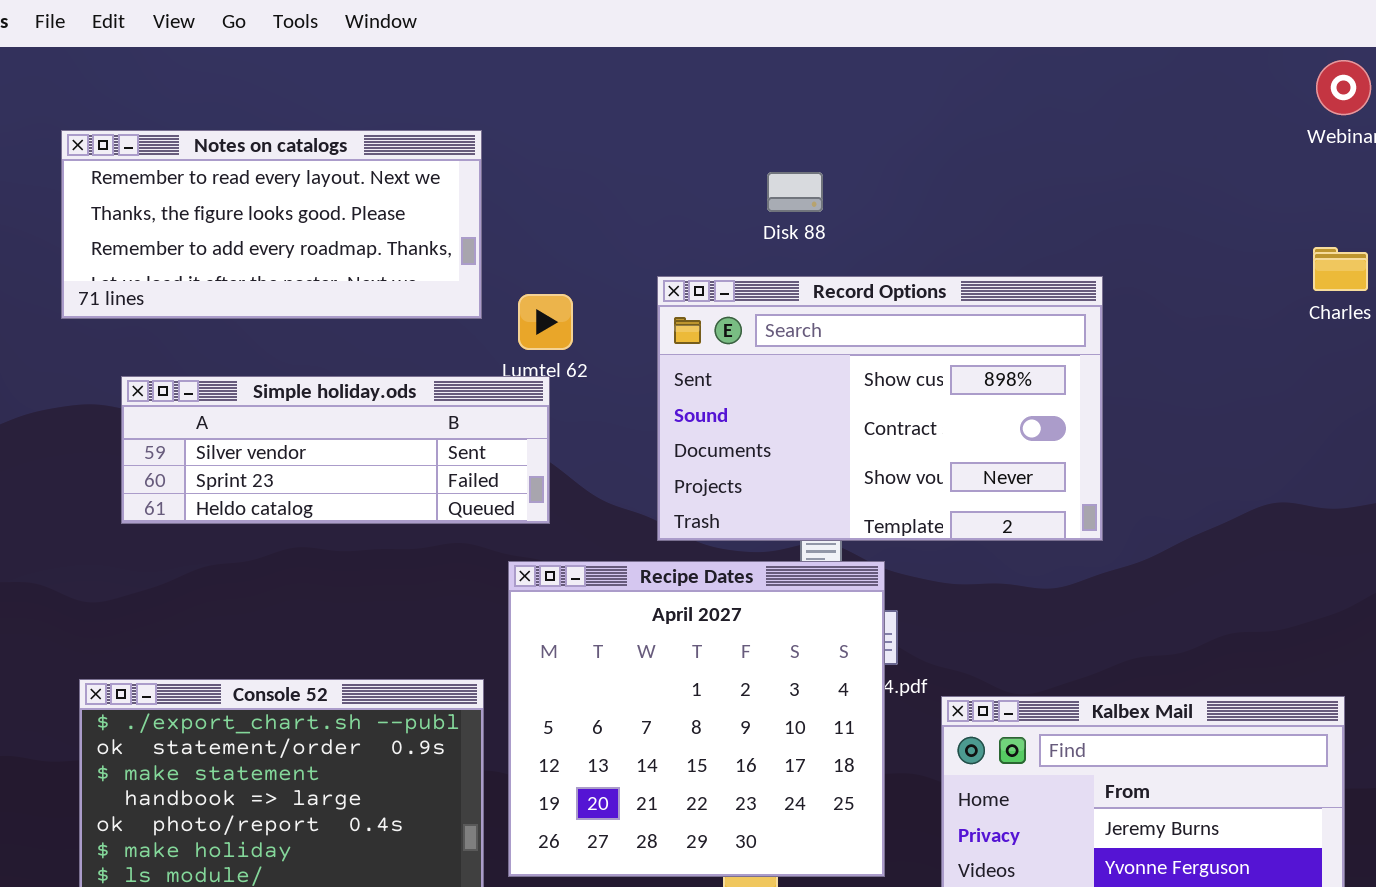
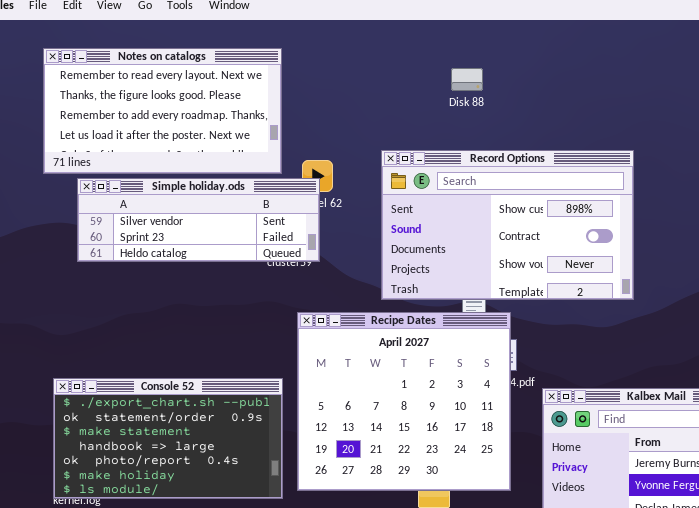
Notes on catalogs: [61,130,482,319] -> [43,48,282,174], resized
Disk 88: [767,172,823,212] -> [451,68,483,91], moved
Simple holiday.ods: [121,376,550,524] -> [77,178,320,262], moved

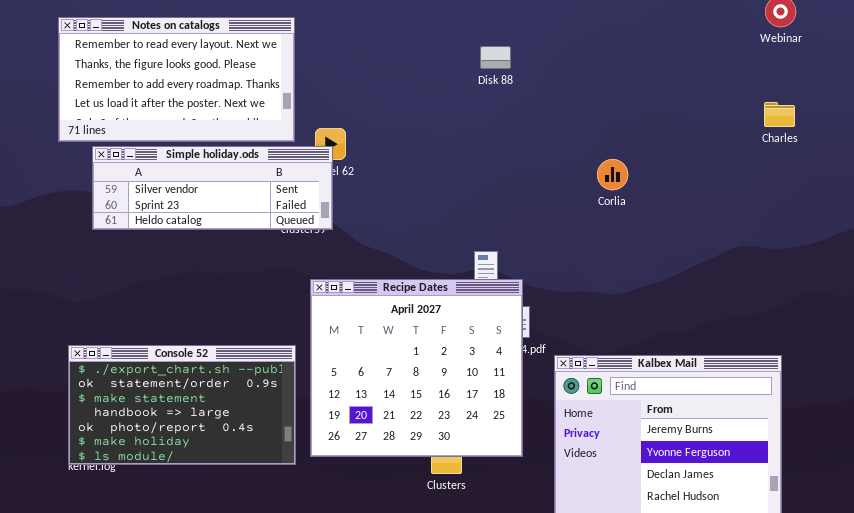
Disk 88: [451,68,483,91] -> [480,46,511,69], moved
Record Options: [381,150,634,300] -> none, closed

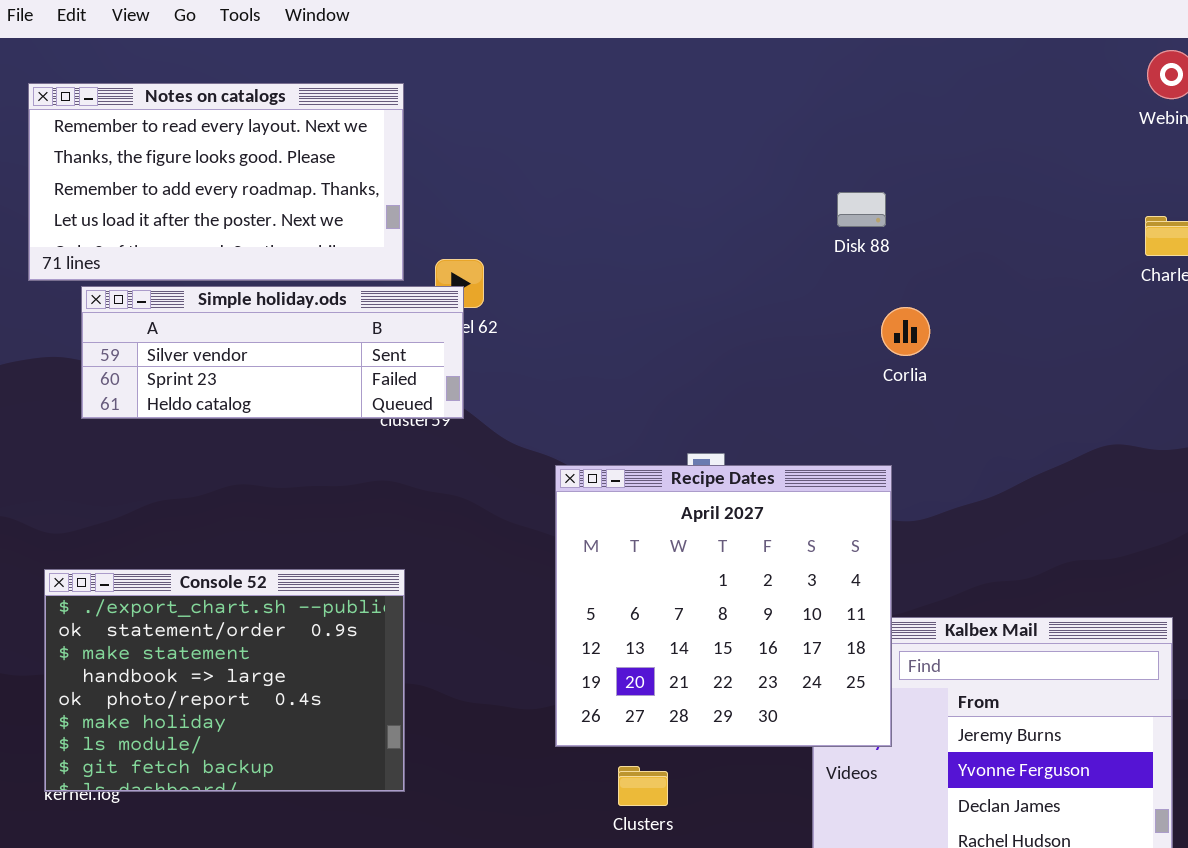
Disk 88: [480,46,511,69] -> [837,192,886,227], moved
Recipe Dates: [310,279,523,457] -> [555,465,892,747], moved
Console 52: [68,345,296,465] -> [44,569,405,792], resized

